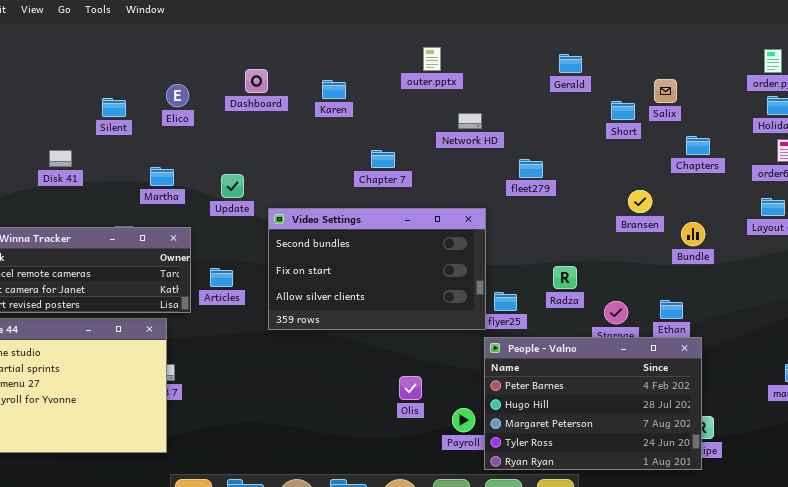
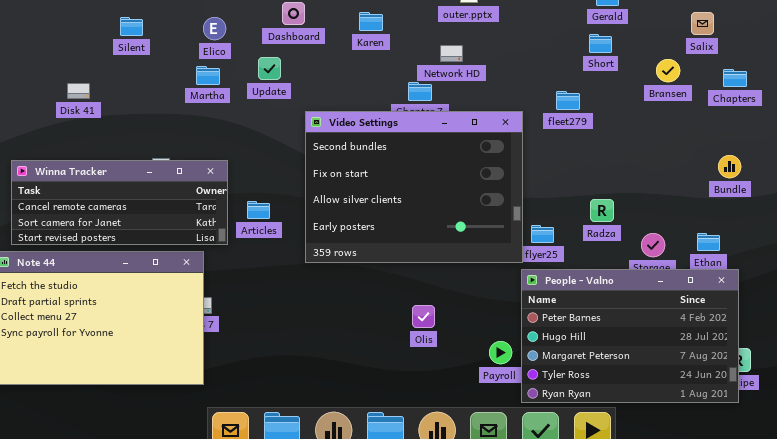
Silent: [102,98,126,117] -> [120,17,143,36], moved
Short: [611,101,635,120] -> [589,34,612,53], moved
Network HD: [458,113,482,129] -> [440,45,463,62], moved
Disk 41: [49,150,72,167] -> [67,83,90,99], moved
Martha: [150,167,174,186] -> [196,66,220,85], moved
Update: [221,174,244,198] -> [258,57,281,80], moved
Bransen: [628,190,652,213] -> [656,59,680,82], moved
Video Settings: [268,208,486,330] -> [305,111,523,263], resized
Olis: [399,376,422,400] -> [412,305,435,328], moved

